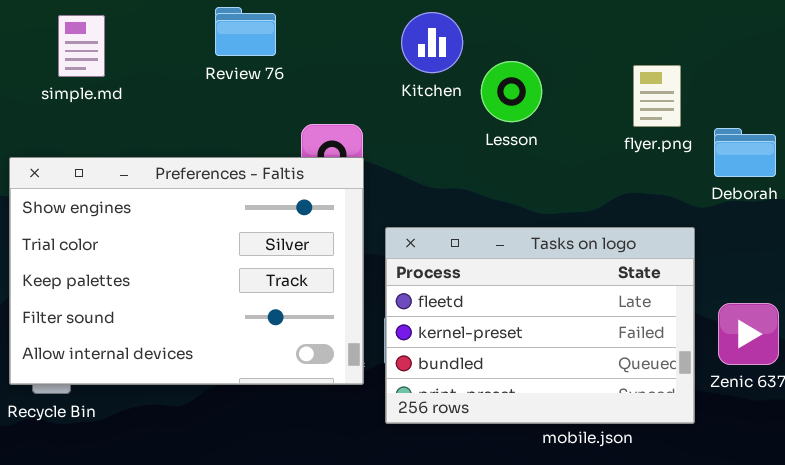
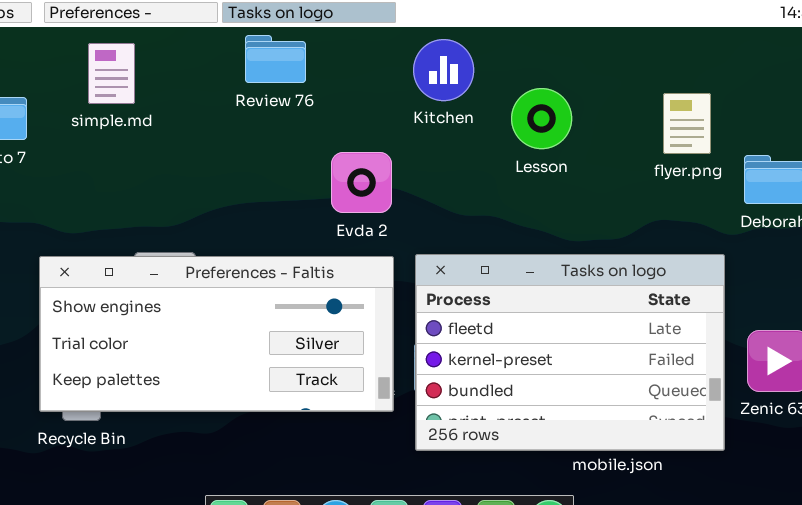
Kitchen: [401,12,463,73] -> [413,39,474,101], moved
Preferences - Faltis: [9,157,364,385] -> [39,256,394,412], resized

